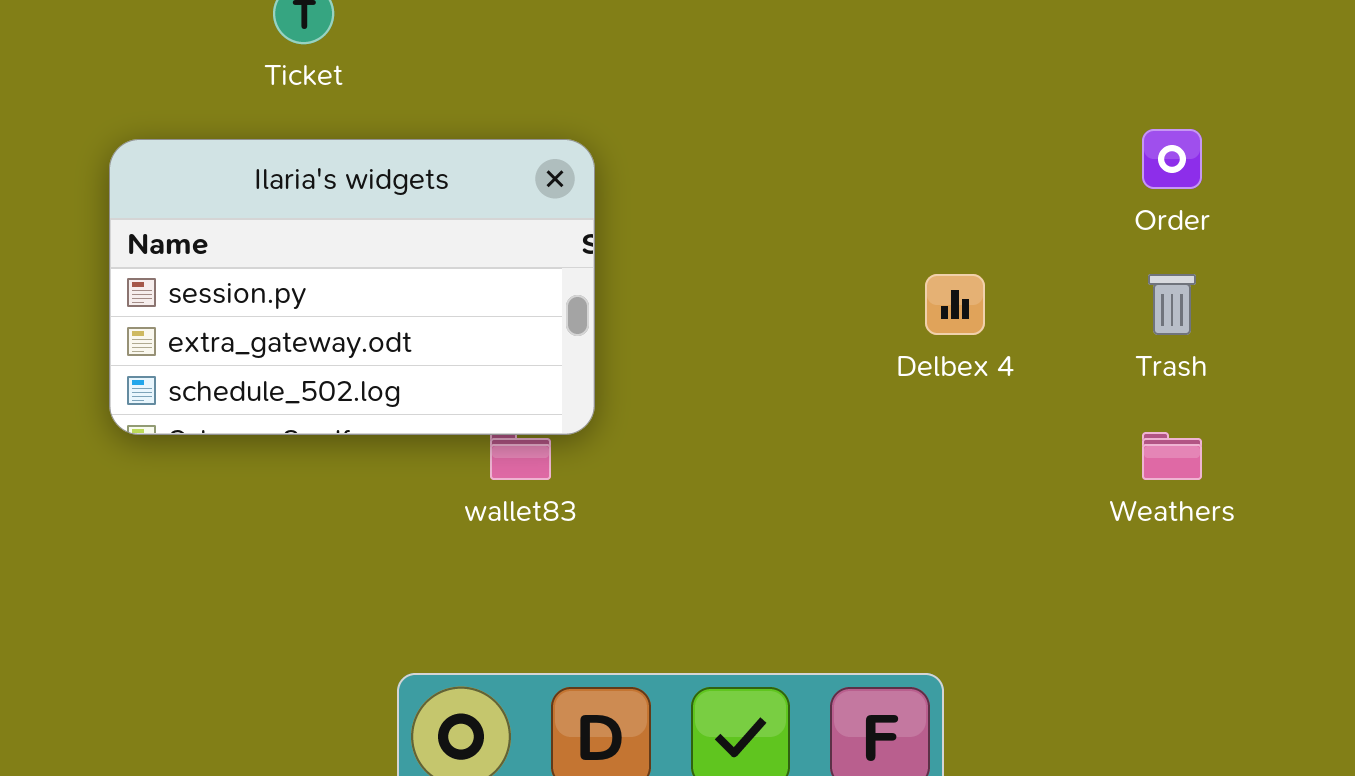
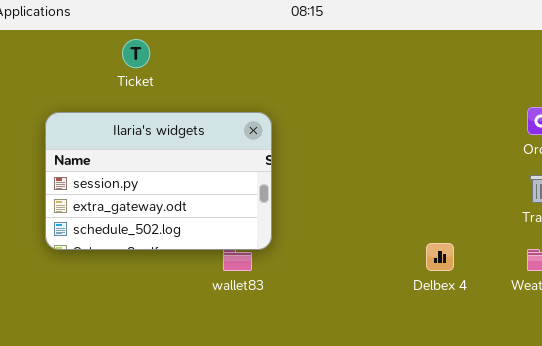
Delbex 4: [925,274,985,335] -> [426,243,454,271], moved

